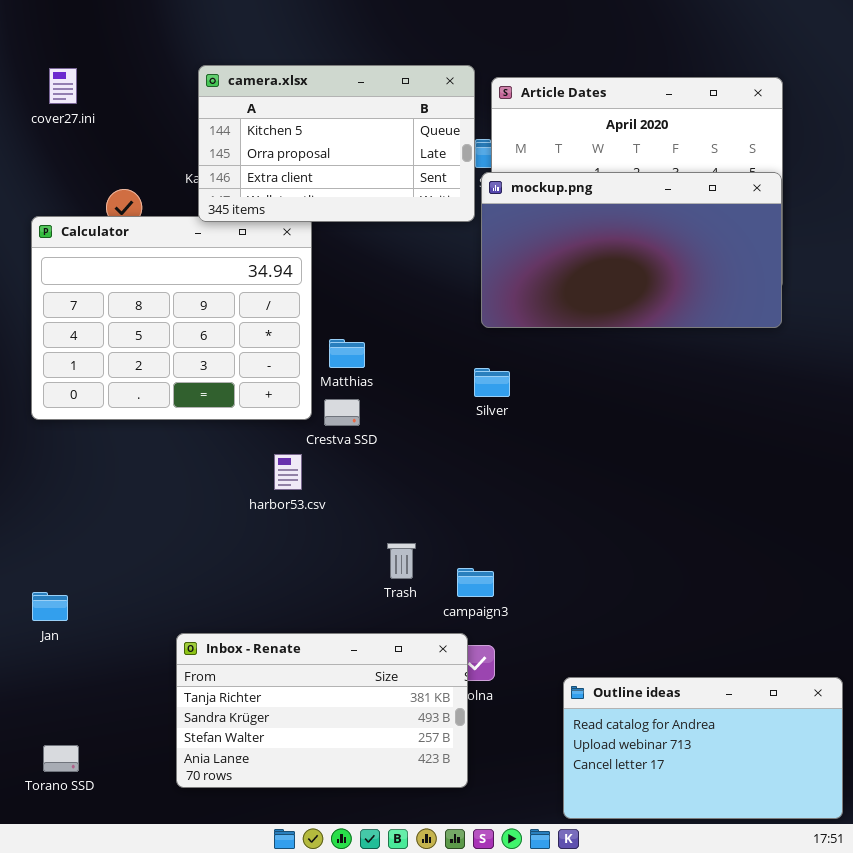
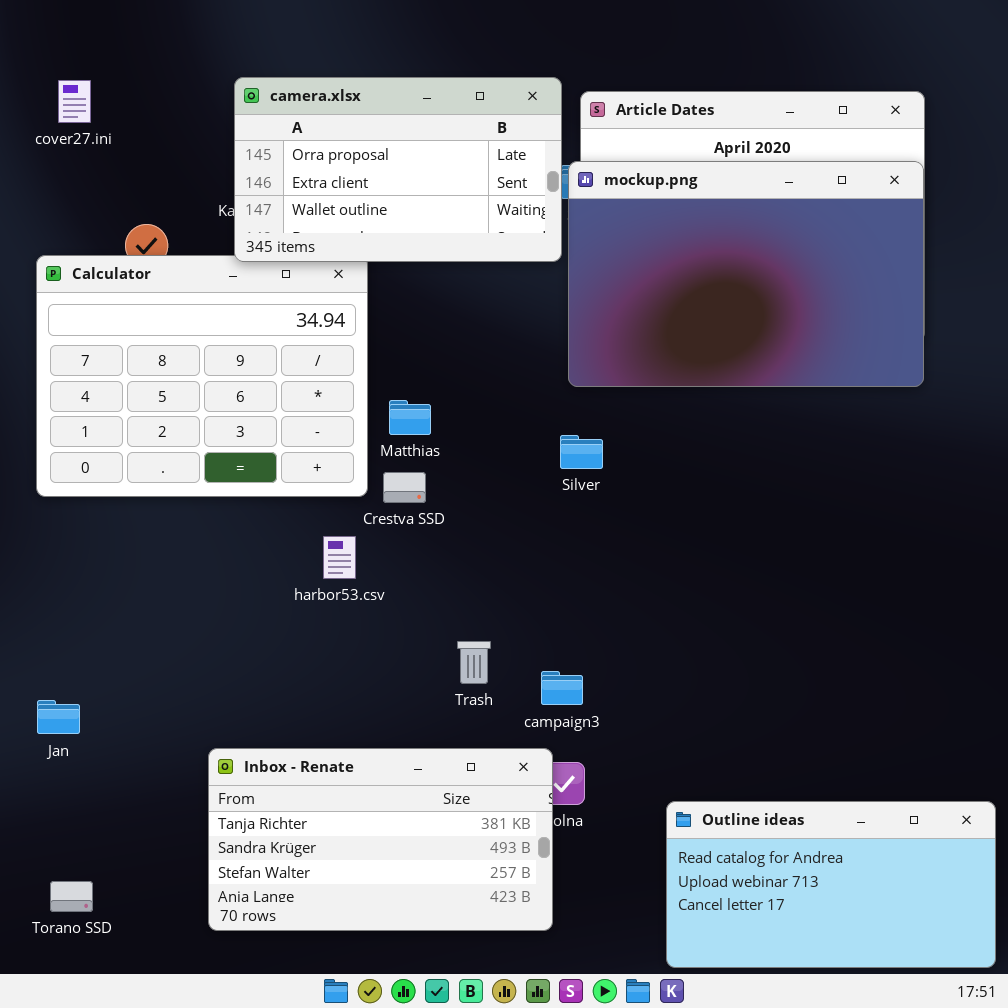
camera.xlsx: [198,65,475,222] -> [234,77,562,262], scrolled down 1 row
mockup.png: [481,172,782,328] -> [568,161,924,387], resized

